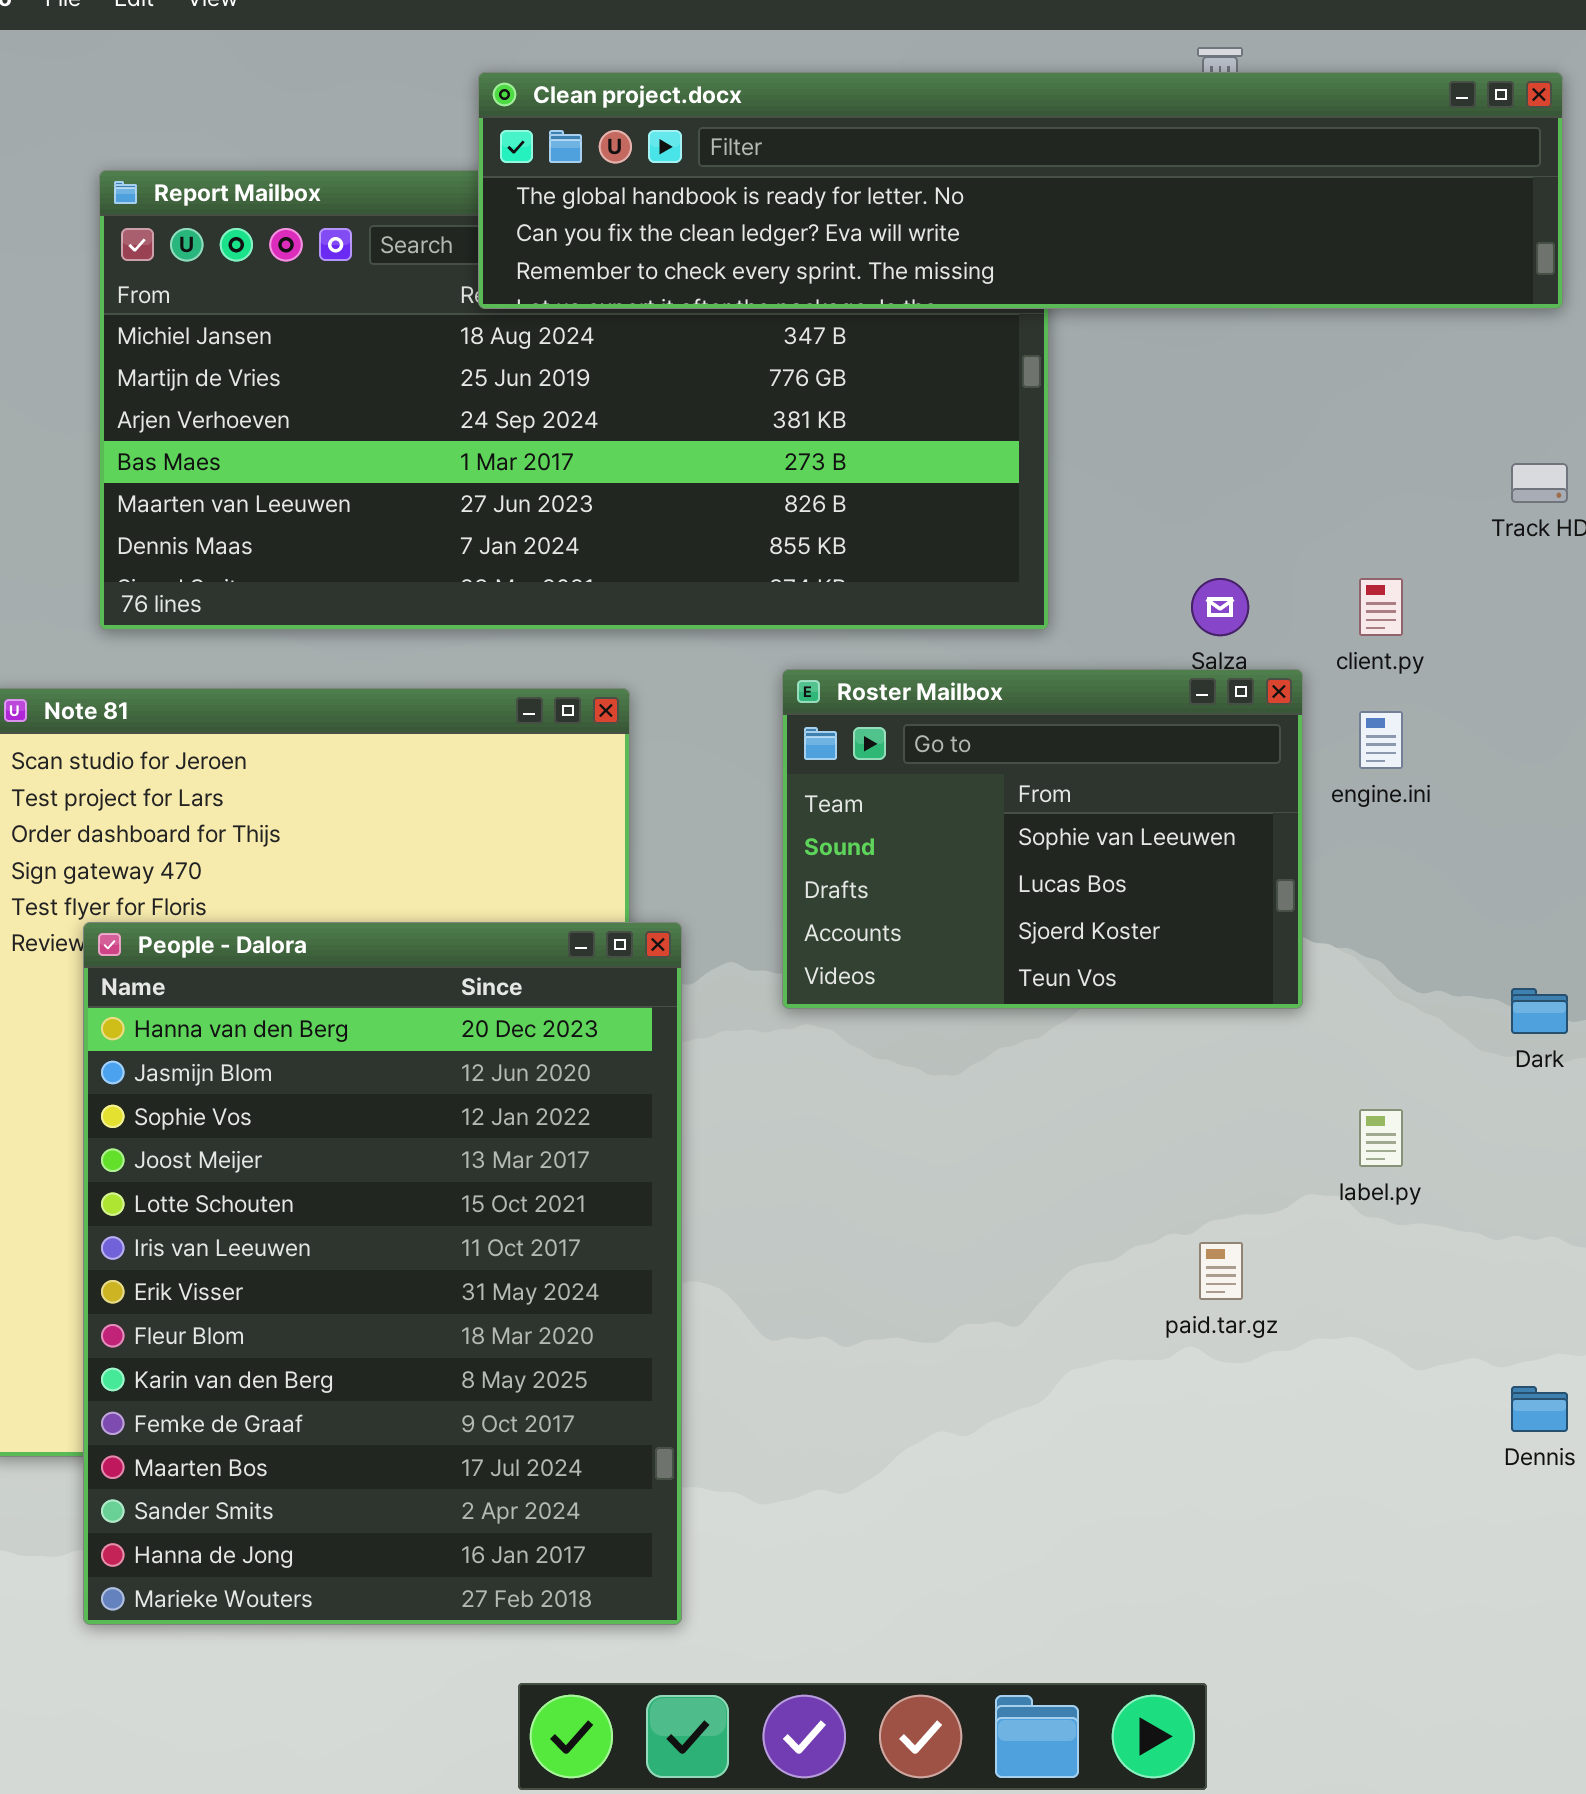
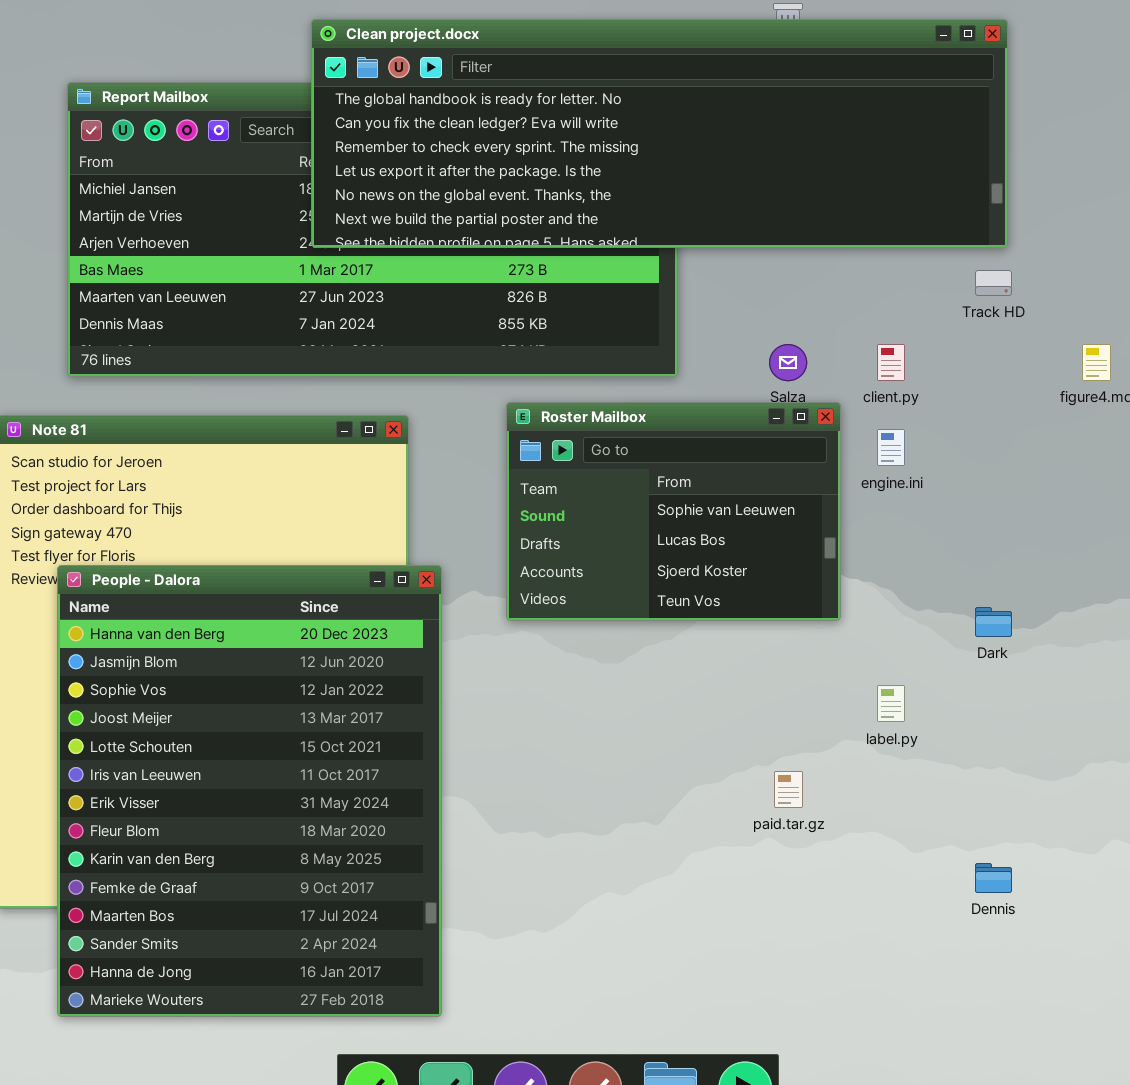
Clean project.docx: [478,72,1563,309] -> [311,19,1008,248], resized

